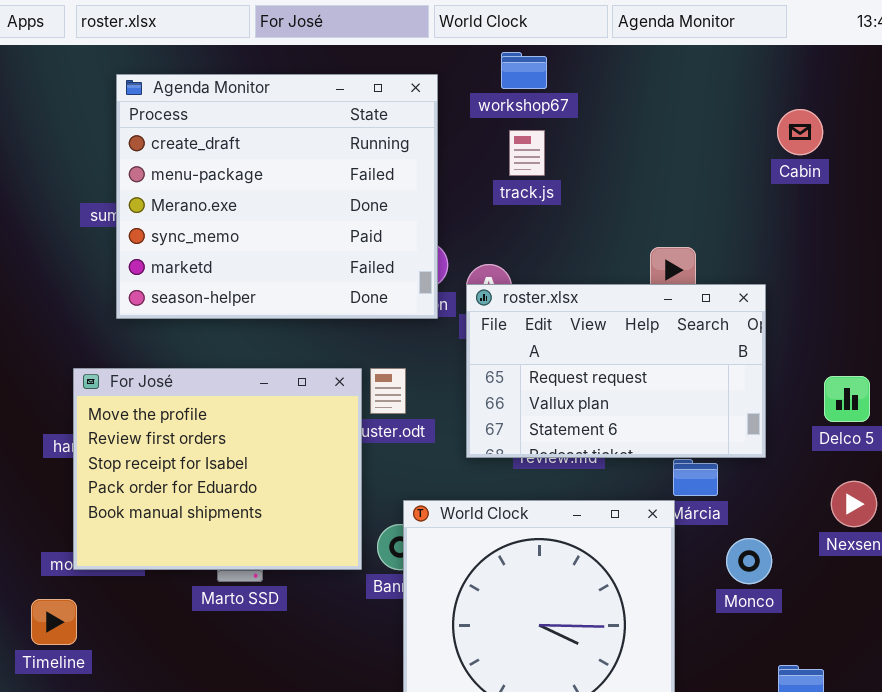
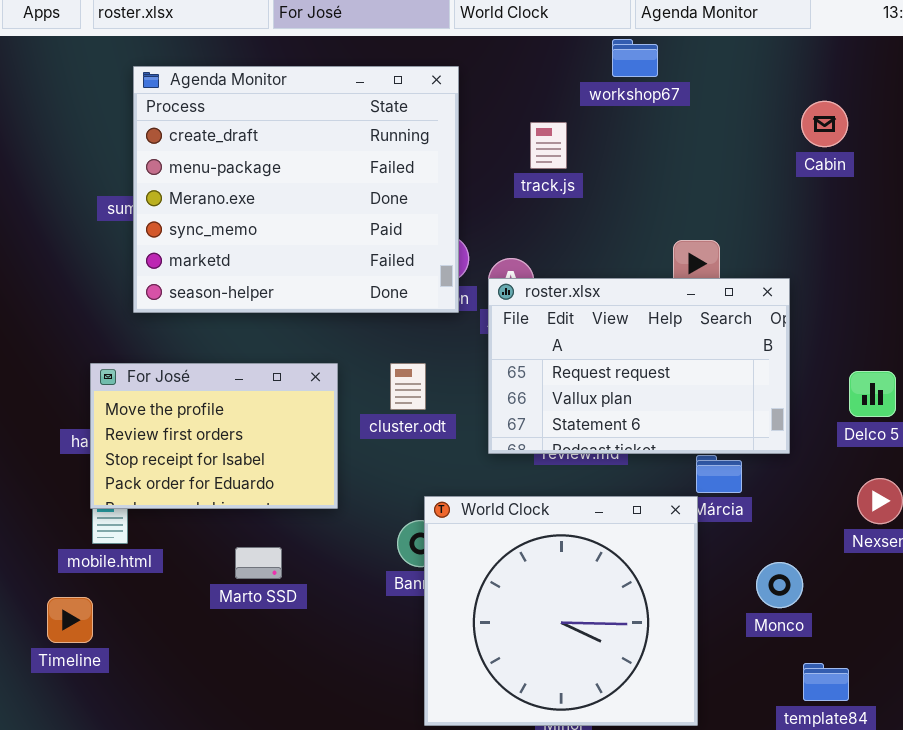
workshop67: [501,52,547,89] -> [612,39,658,77], moved
For José: [73,368,362,570] -> [90,363,338,509], resized
Monco: [726,538,772,584] -> [756,562,803,608], moved

